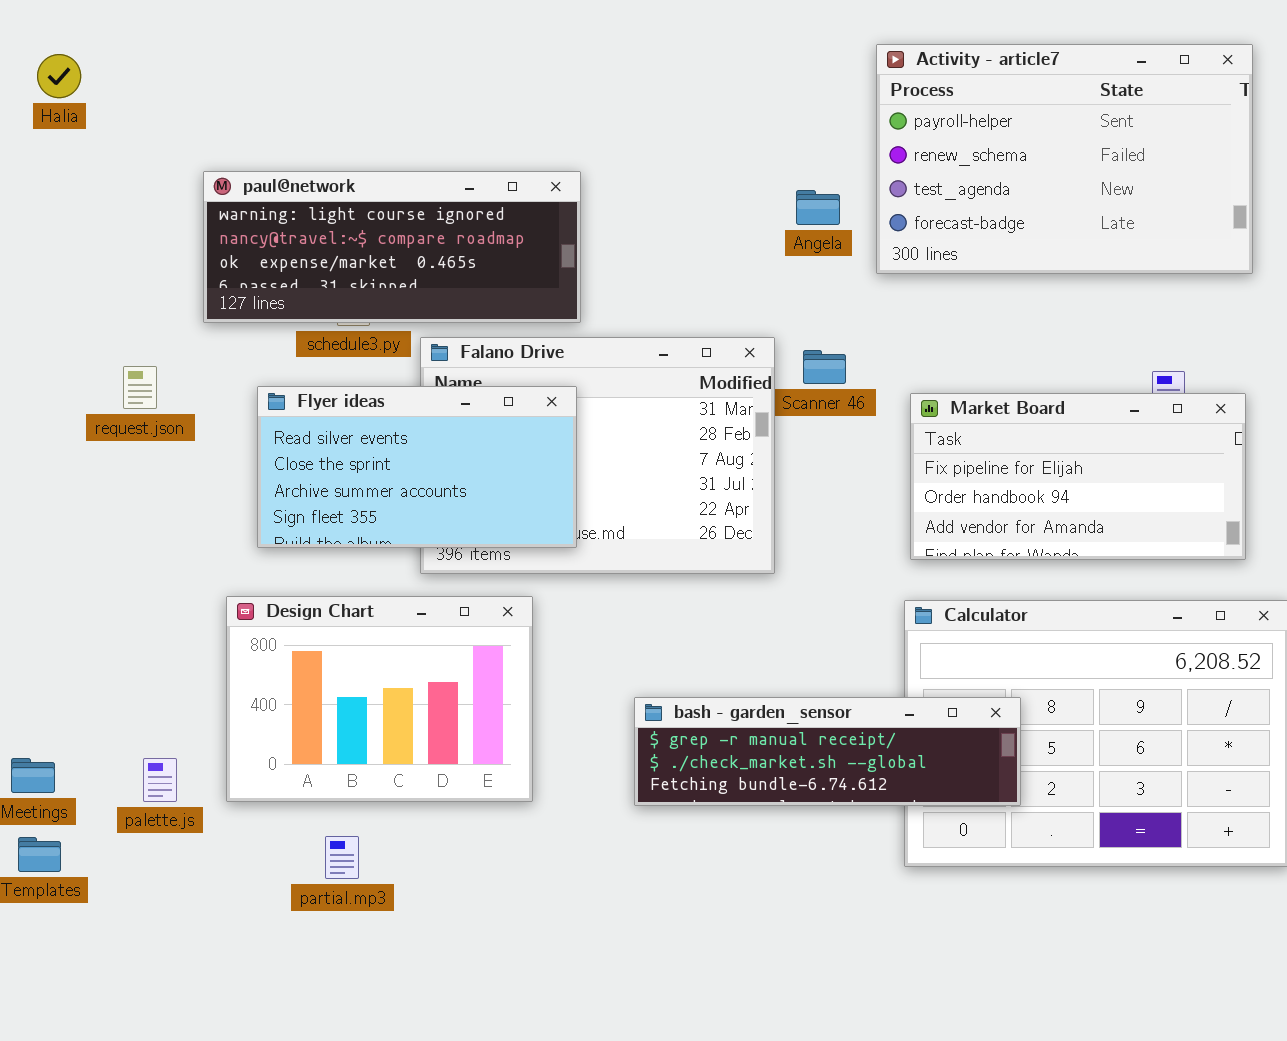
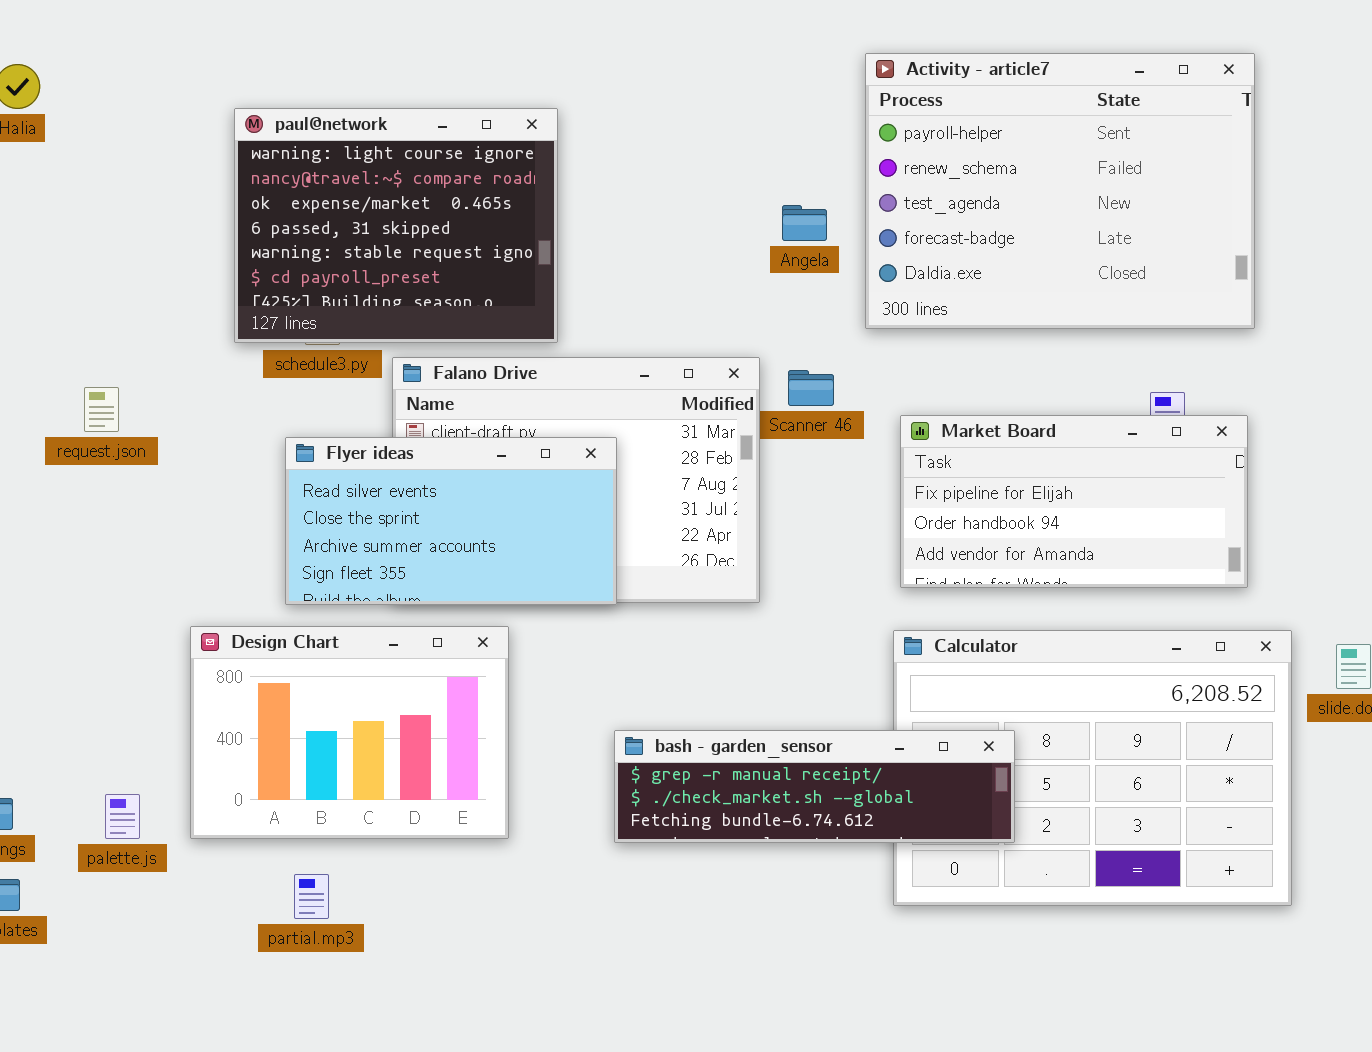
Activity - article7: [876,44,1253,274] -> [865,53,1255,329], resized
paul@network: [203,171,581,323] -> [234,108,558,343], resized
Flyer ideas: [257,386,577,548] -> [285,437,617,605], moved

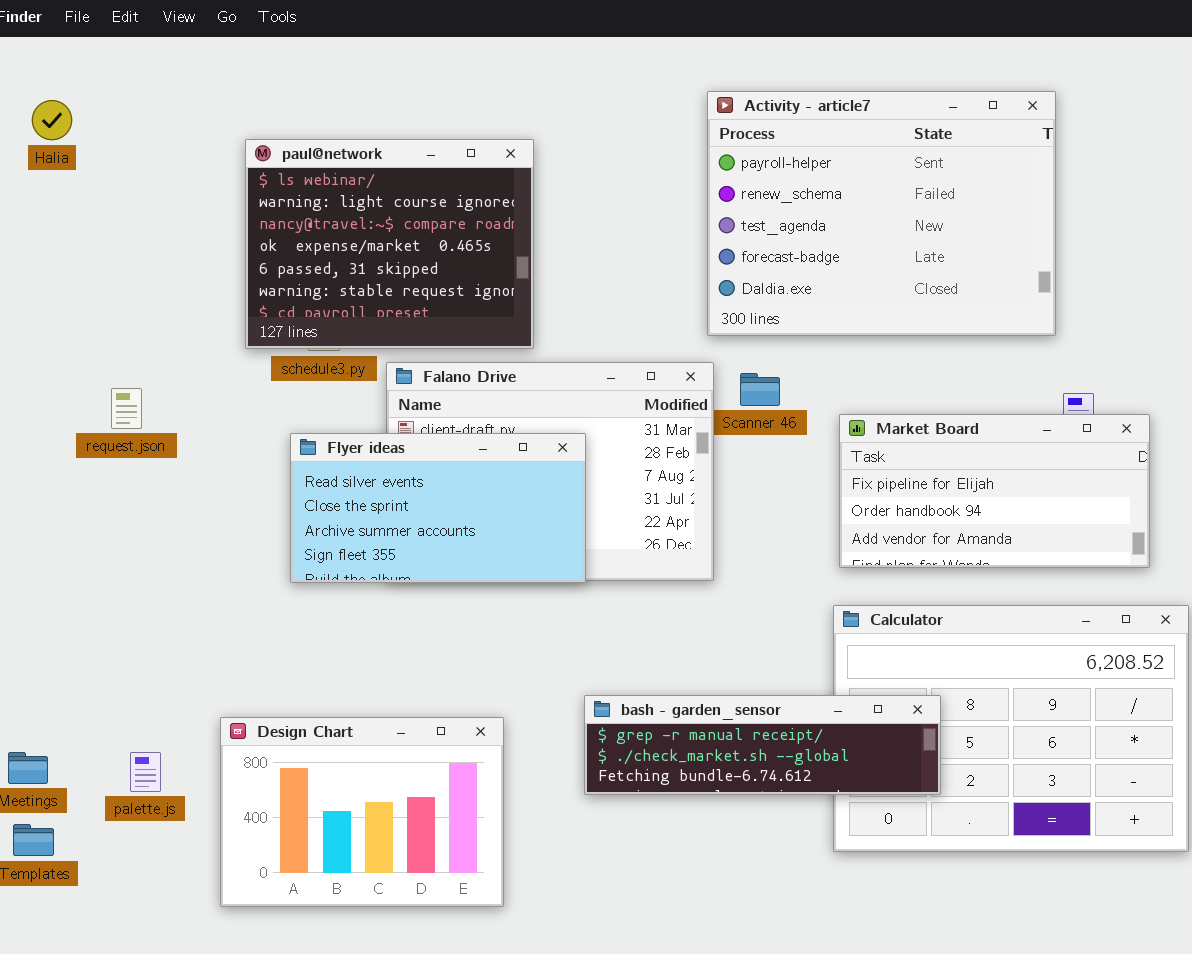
Activity - article7: [865,53,1255,329] -> [707,91,1056,336], moved
paul@network: [234,108,558,343] -> [245,139,534,349], scrolled up 1 row
Design Chart: [190,626,509,839] -> [220,717,504,907], moved

